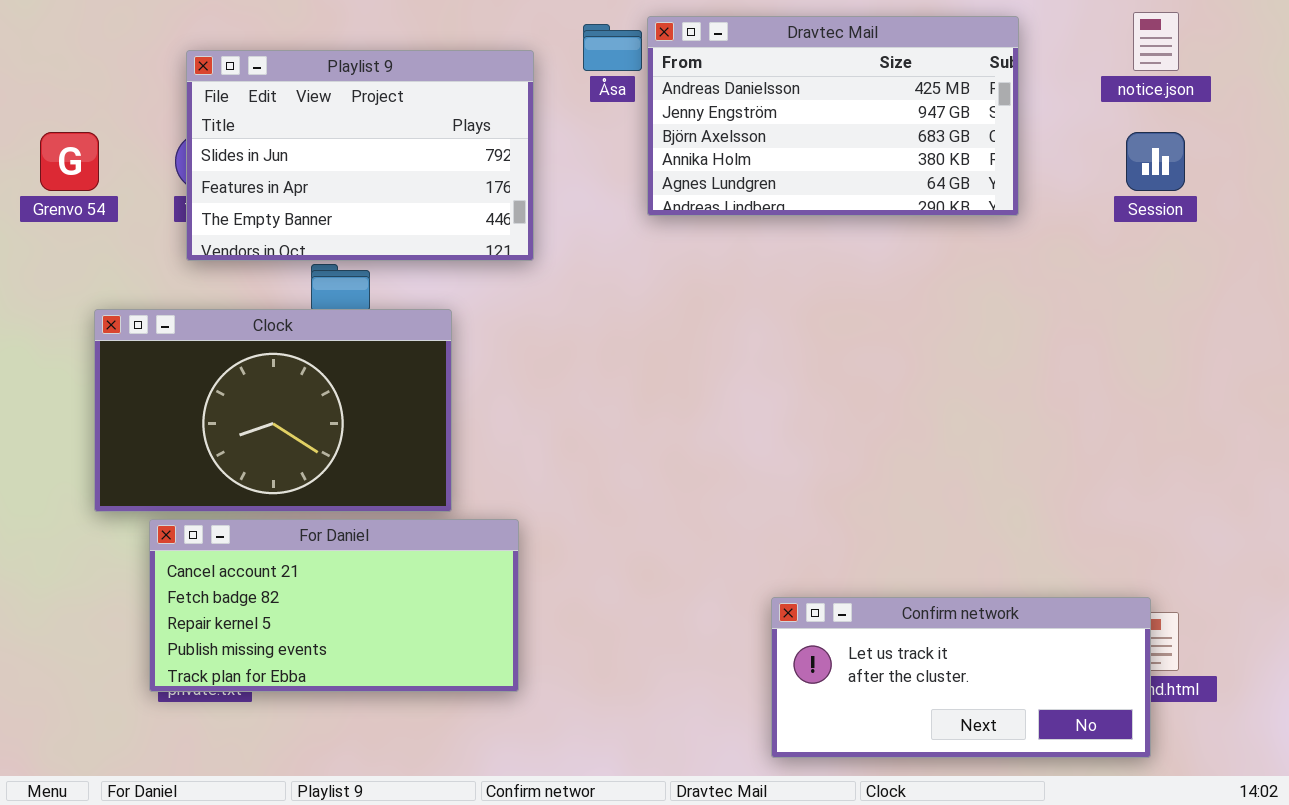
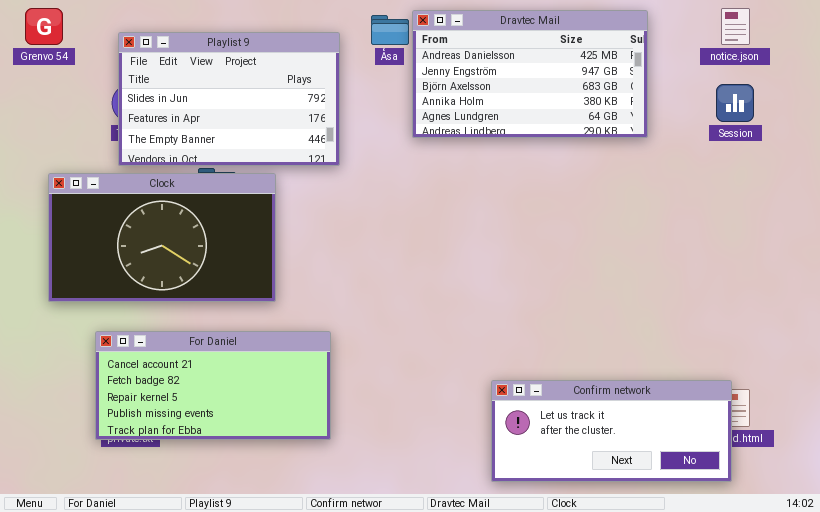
Grenvo 54: [40,132,99,191] -> [25,8,63,45], moved
Clock: [94,309,452,512] -> [48,173,276,302], moved

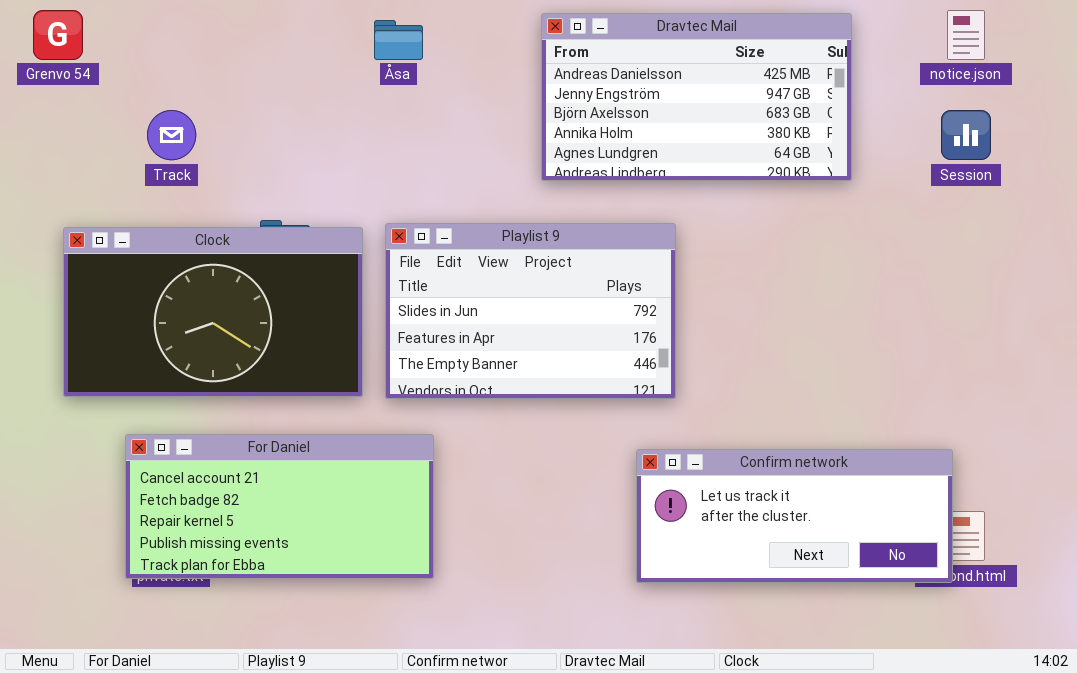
Åsa: [371,15,409,45] -> [374,20,423,60], moved
Playlist 9: [118,32,340,166] -> [385,223,676,399], moved
Confirm network: [491,380,732,482] -> [636,449,953,583], moved

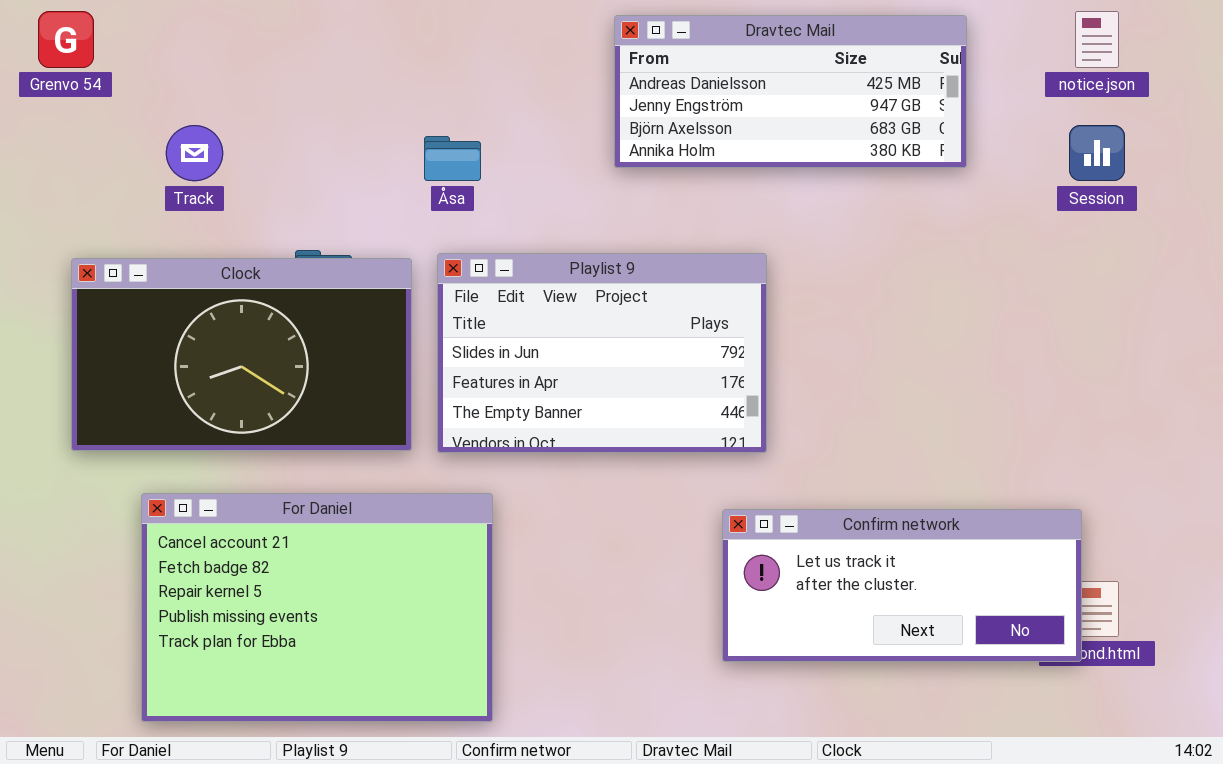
Dravtec Mail: [541,13,852,181] -> [614,15,967,168], resized
Åsa: [374,20,423,60] -> [424,136,481,181], moved
For Daniel: [125,434,434,579] -> [141,493,493,722], resized

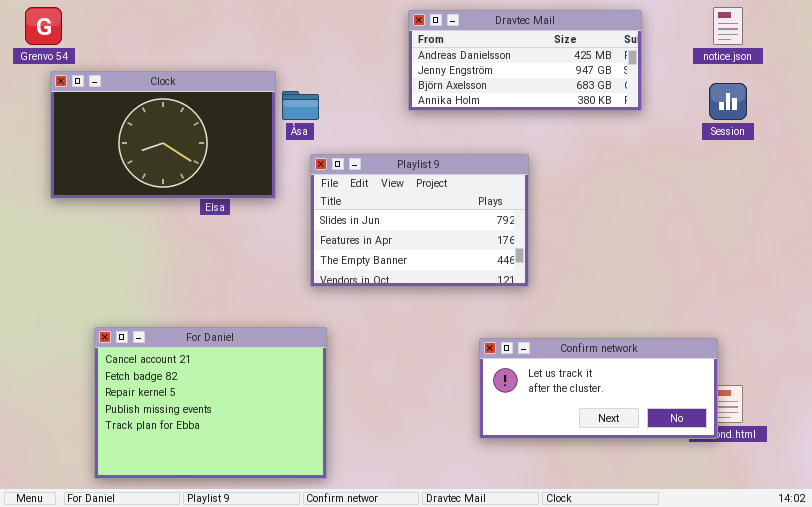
Playlist 9: [437,253,767,453] -> [310,154,529,287], moved
Clock: [71,258,412,451] -> [50,71,276,199], moved

